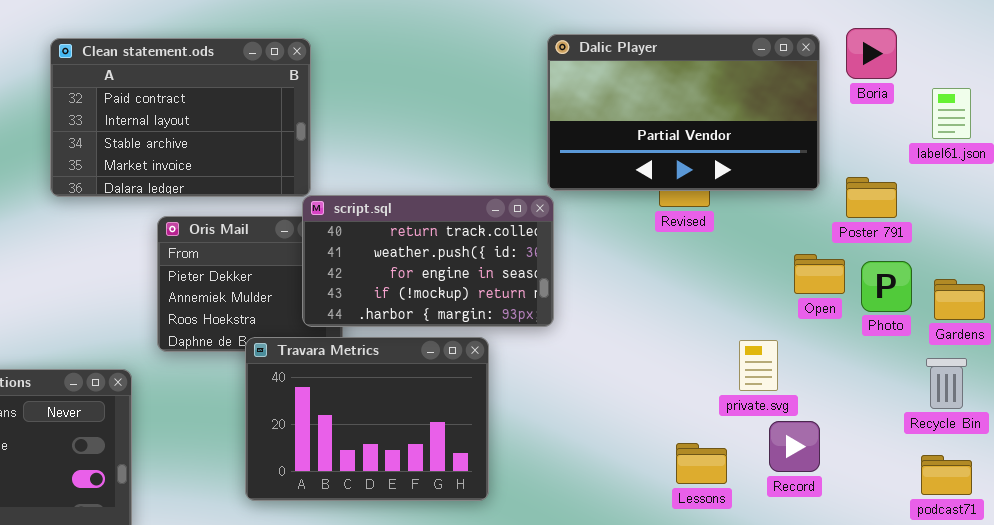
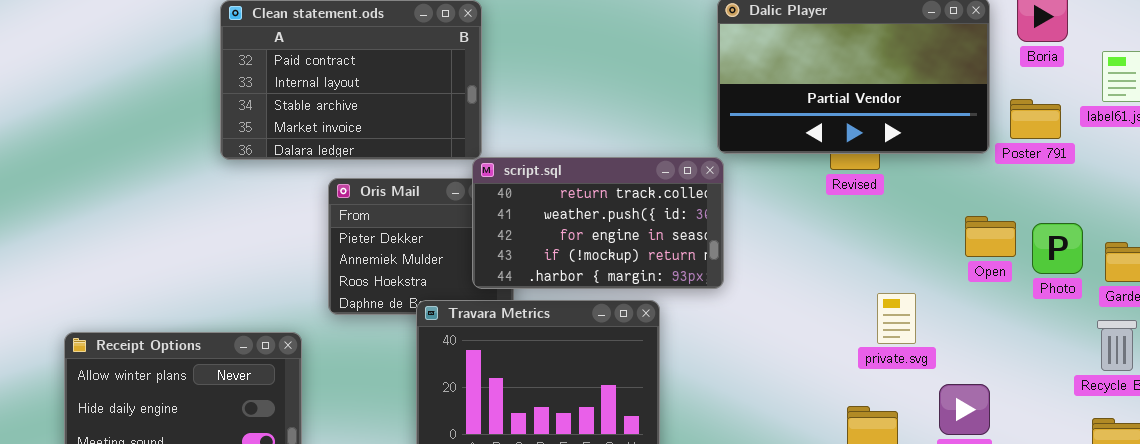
Poster 791: [846,177,897,218] -> [1010,99,1061,139], moved
private.svg: [739,340,778,391] -> [877,293,916,344], moved

